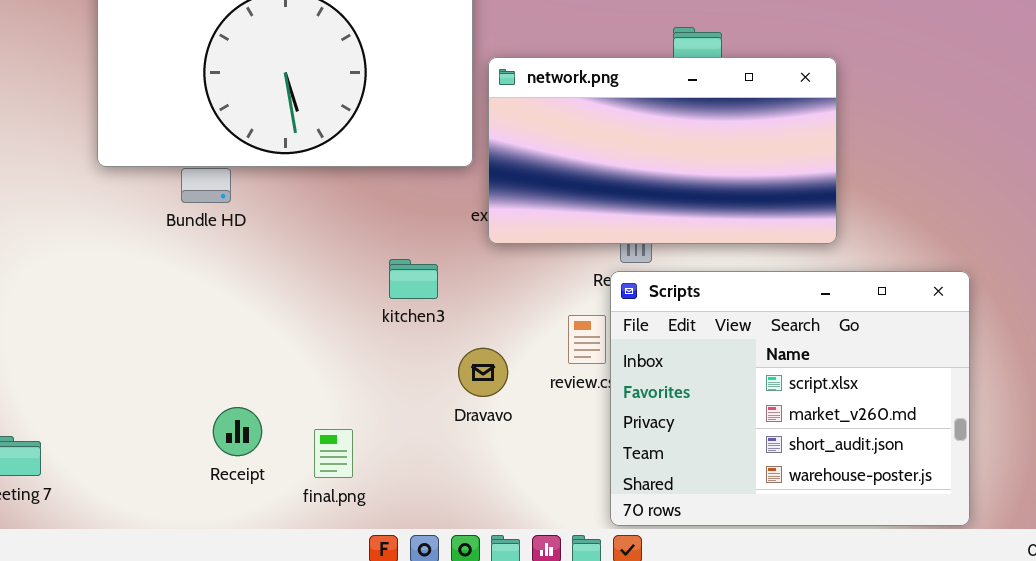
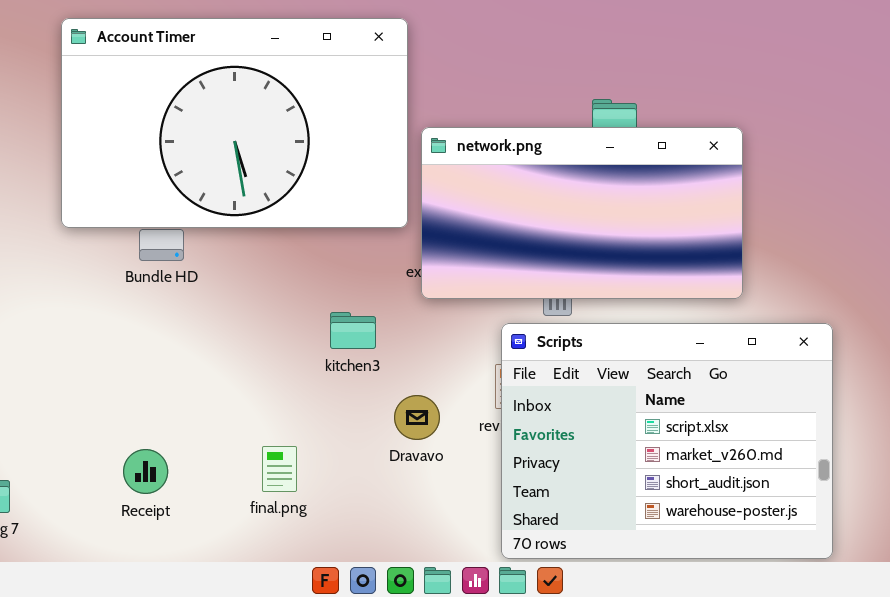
Scripts: [610,271,970,526] -> [501,323,833,559], moved
Receipt: [213,407,262,456] -> [123,449,168,494], moved
final.png: [314,429,353,478] -> [262,446,297,492], moved

